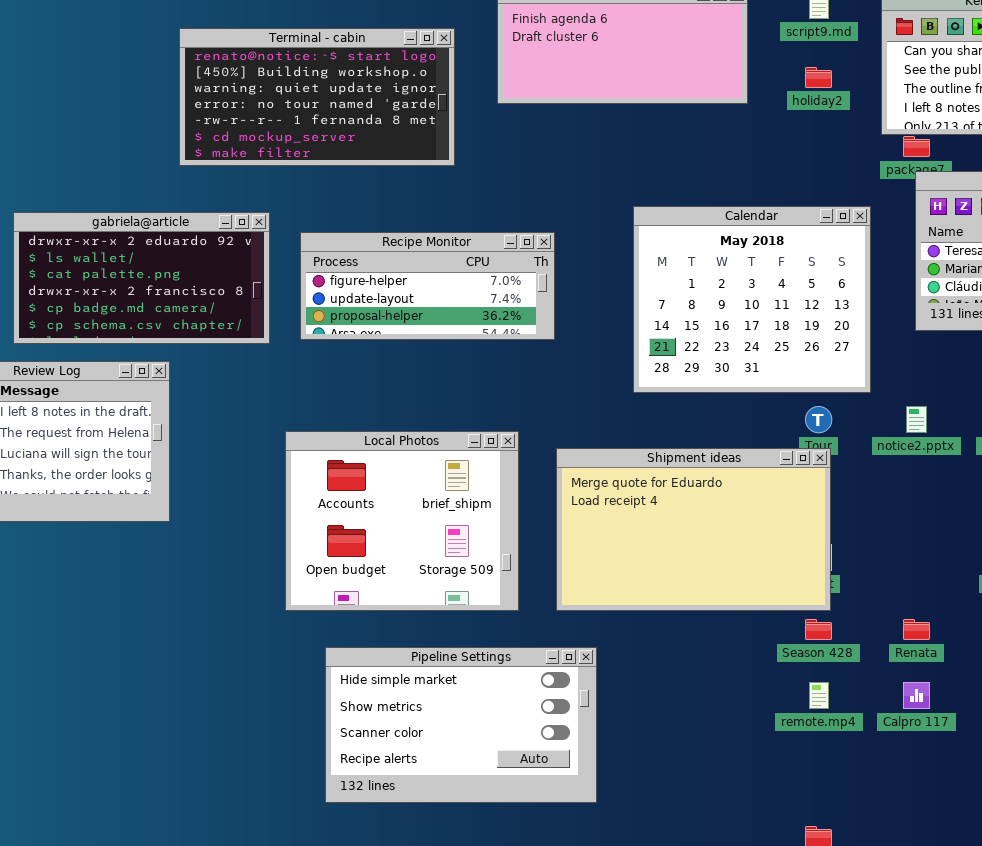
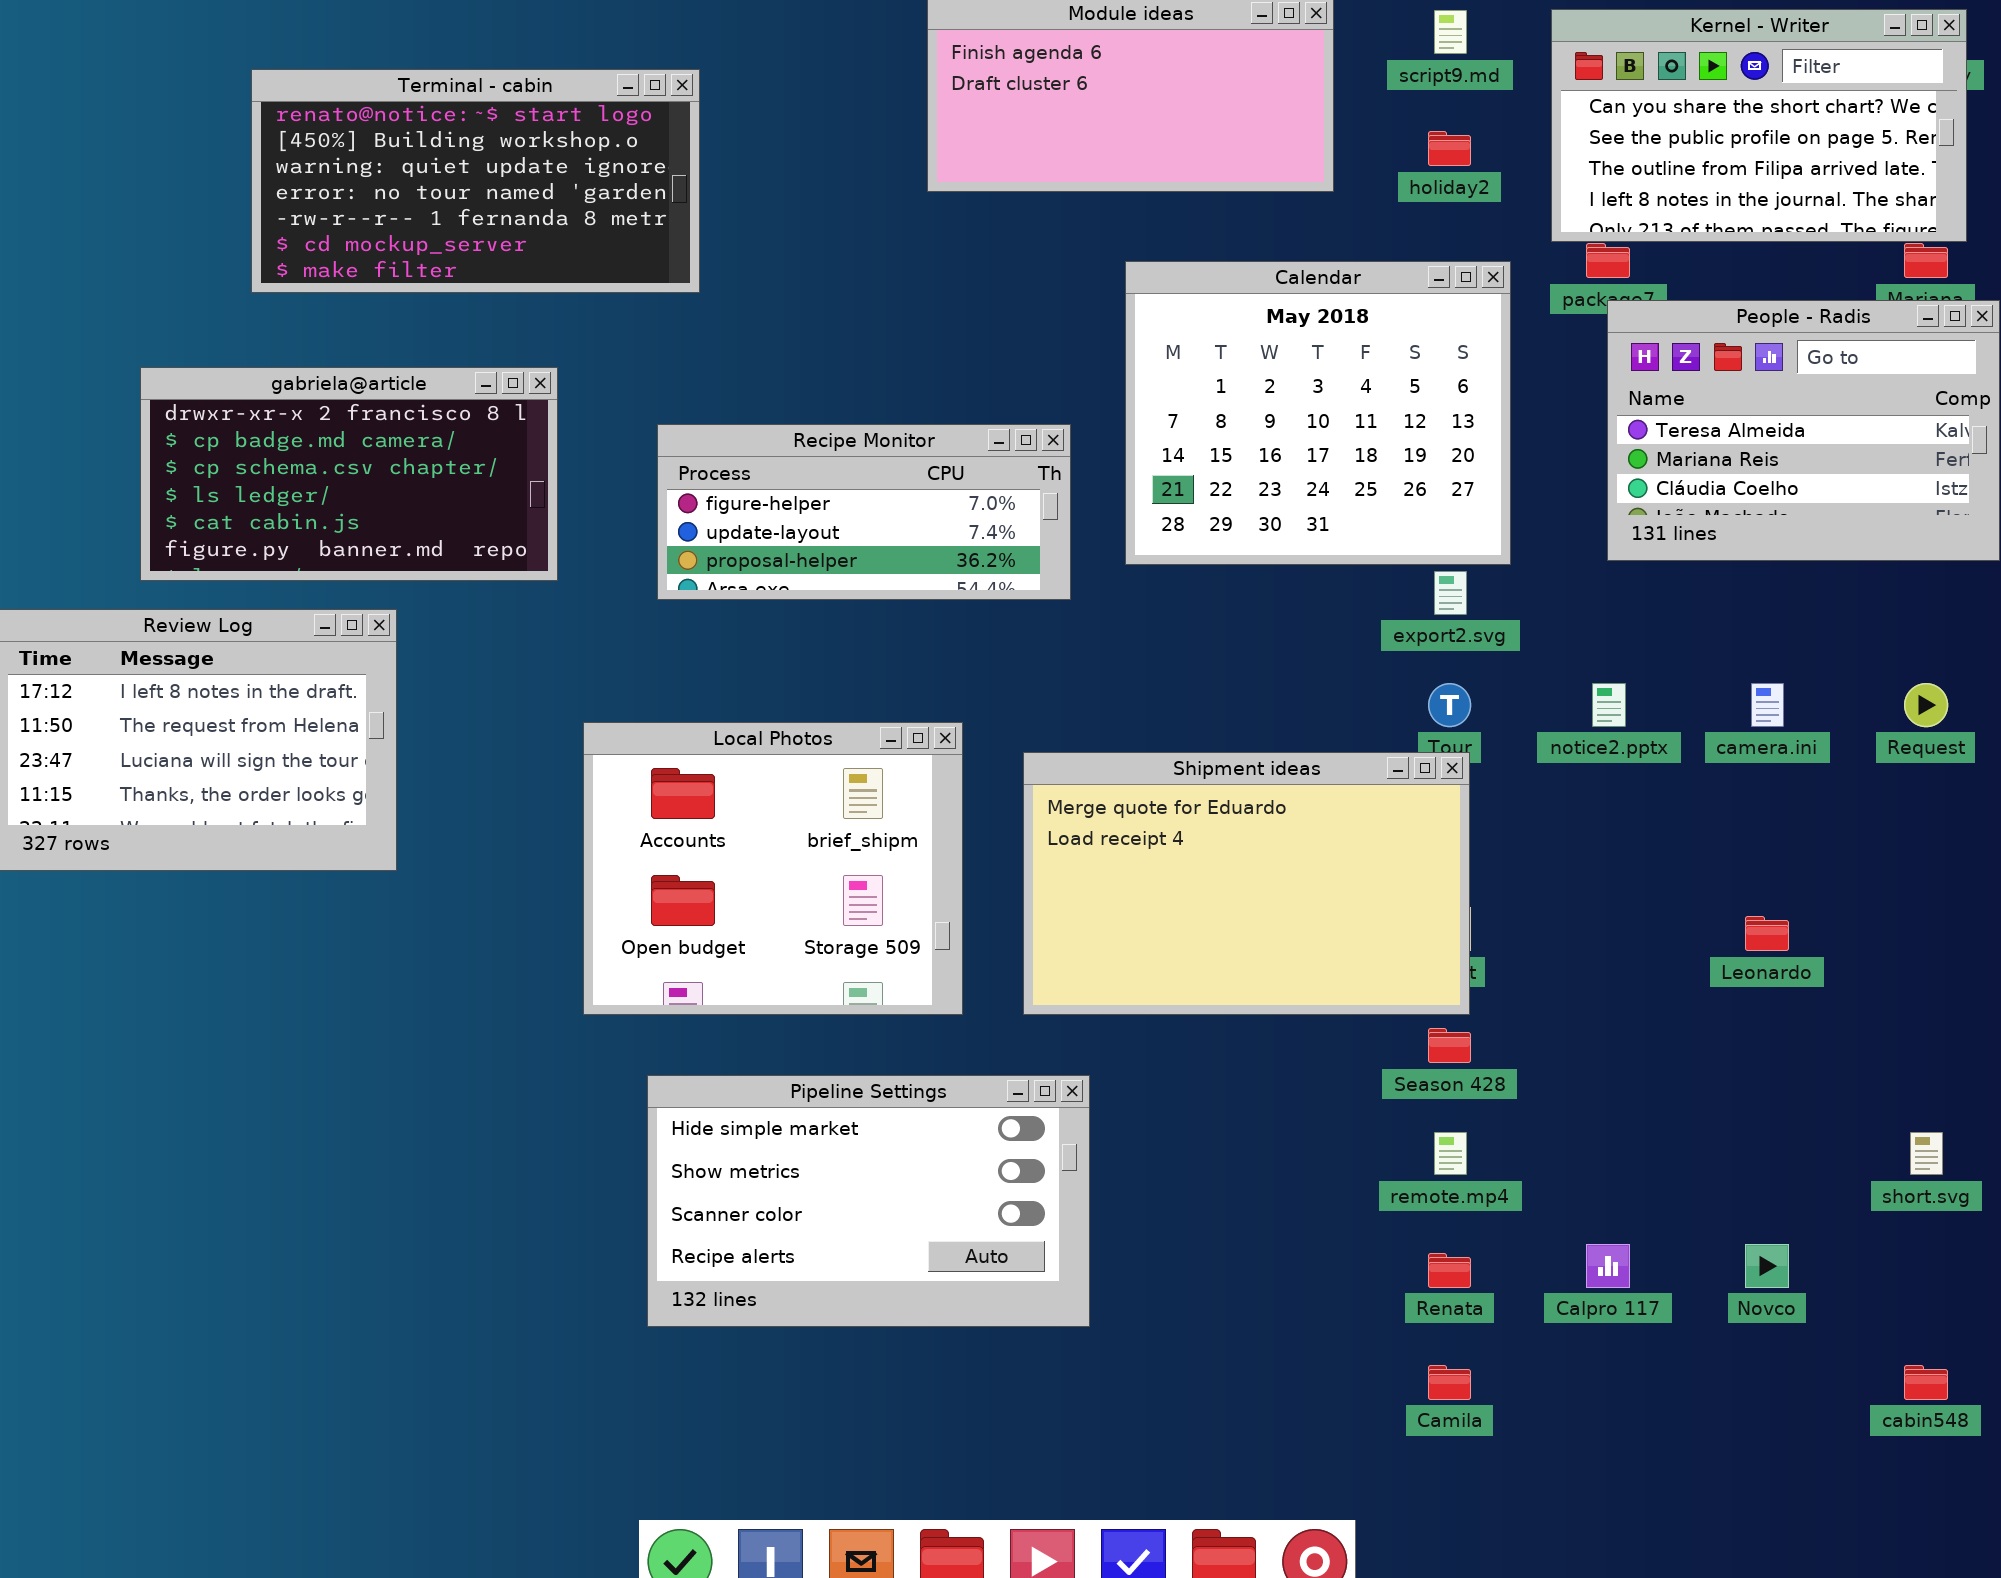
Terminal - cabin: [179,28,455,166] -> [251,69,700,293], moved
Calendar: [633,206,871,393] -> [1125,261,1511,565], moved
gabriela@article: [13,212,270,344] -> [140,367,558,581], scrolled down 3 rows
Recipe Monitor: [300,232,555,340] -> [657,424,1071,600], moved
Renata: [903,619,930,640] -> [1428,1253,1471,1288], moved
Calpro 117: [903,682,930,709] -> [1586,1244,1630,1288], moved

